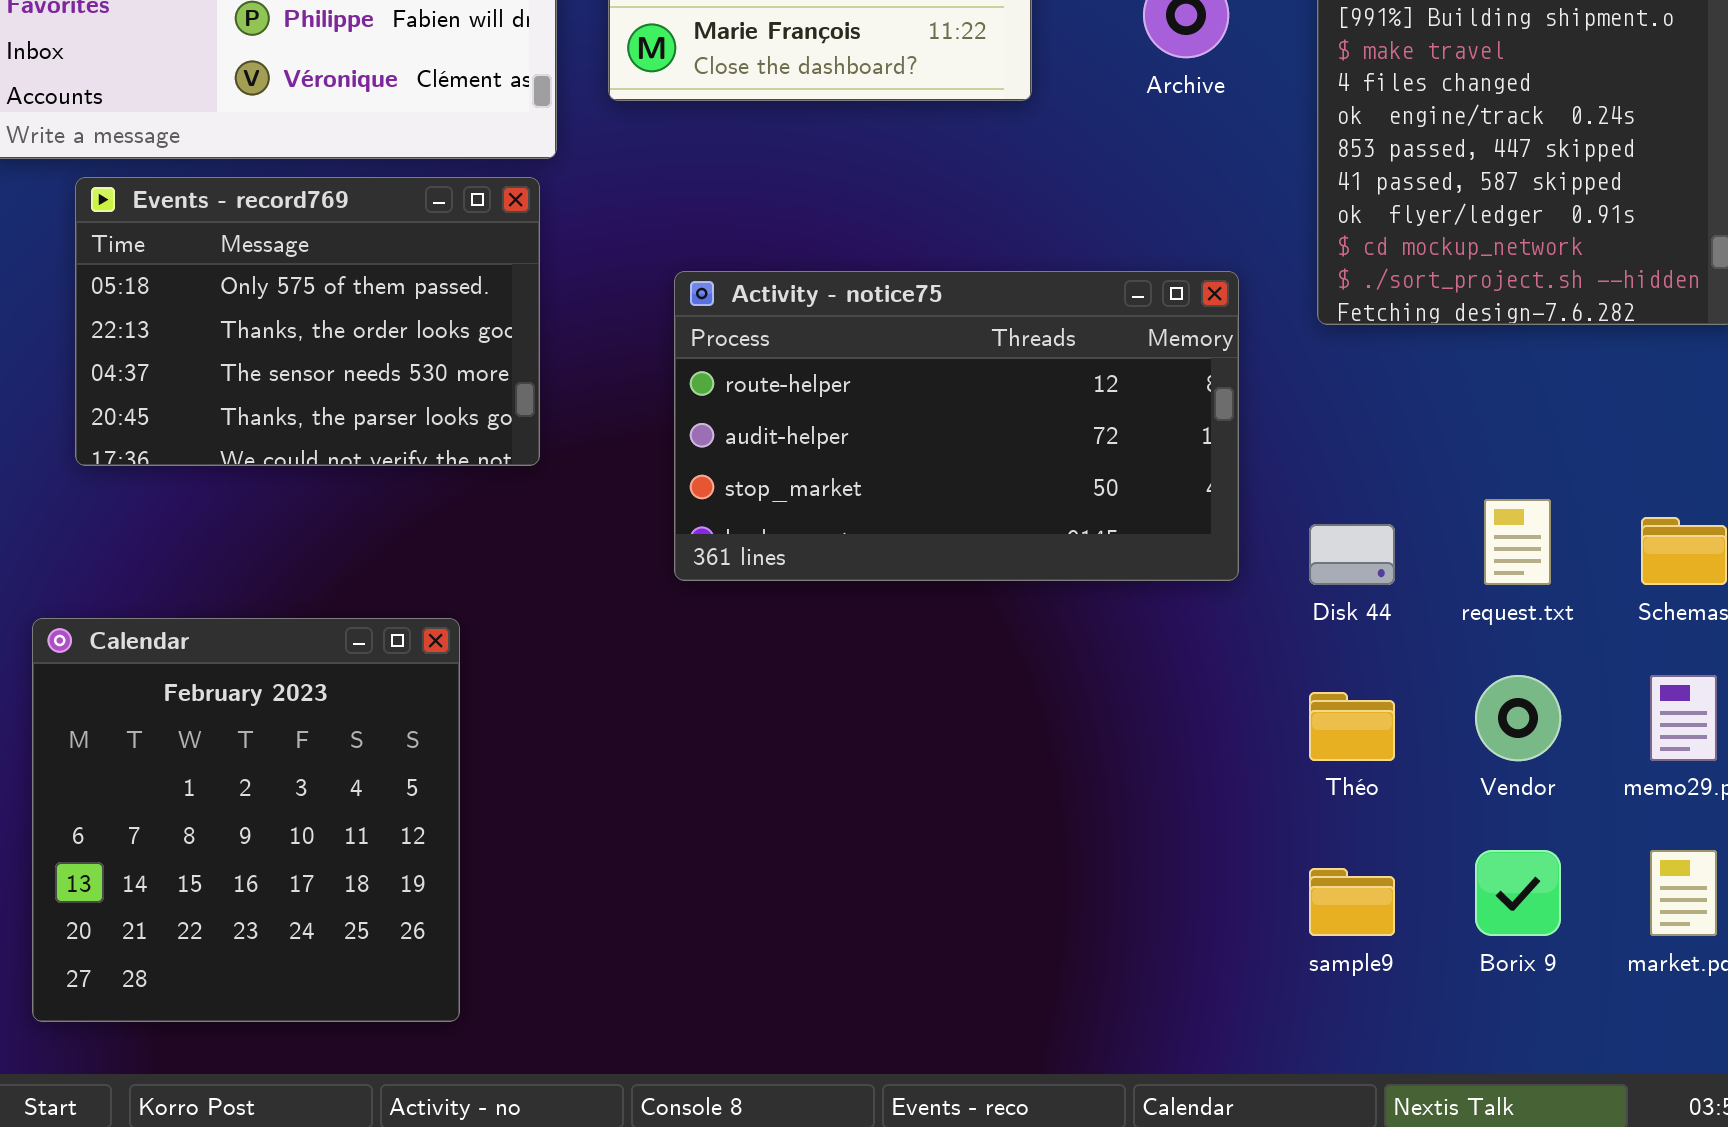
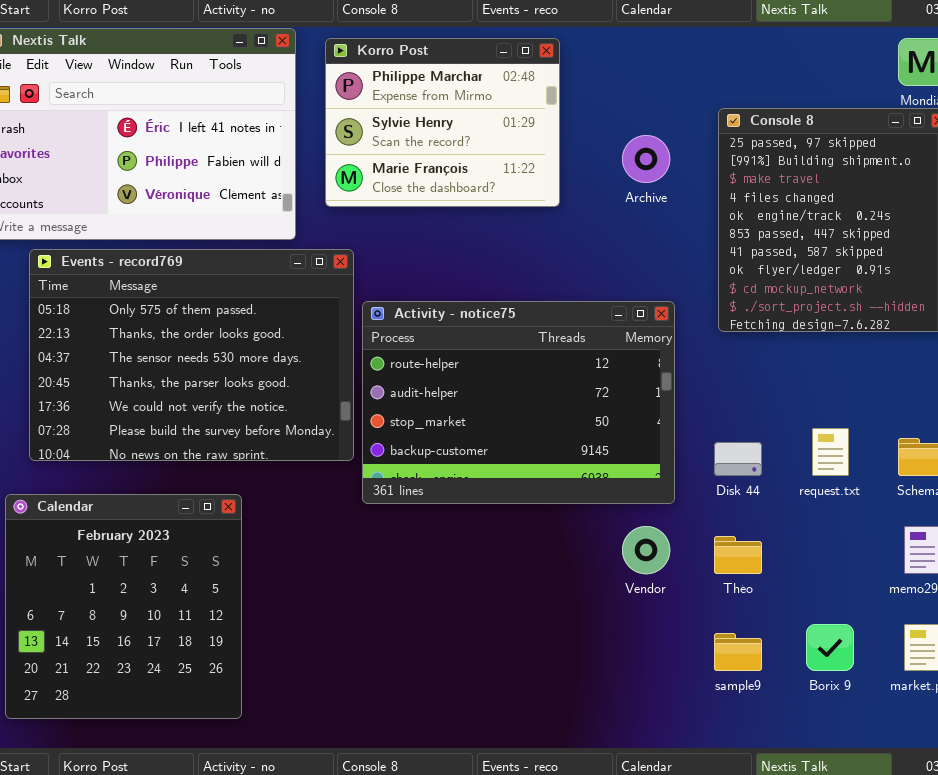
Events - record769: [75,177,540,466] -> [29,249,354,461], resized
Activity - notice75: [674,271,1239,581] -> [362,301,675,504], resized
Vendor: [1475,675,1561,761] -> [622,526,670,574], moved

